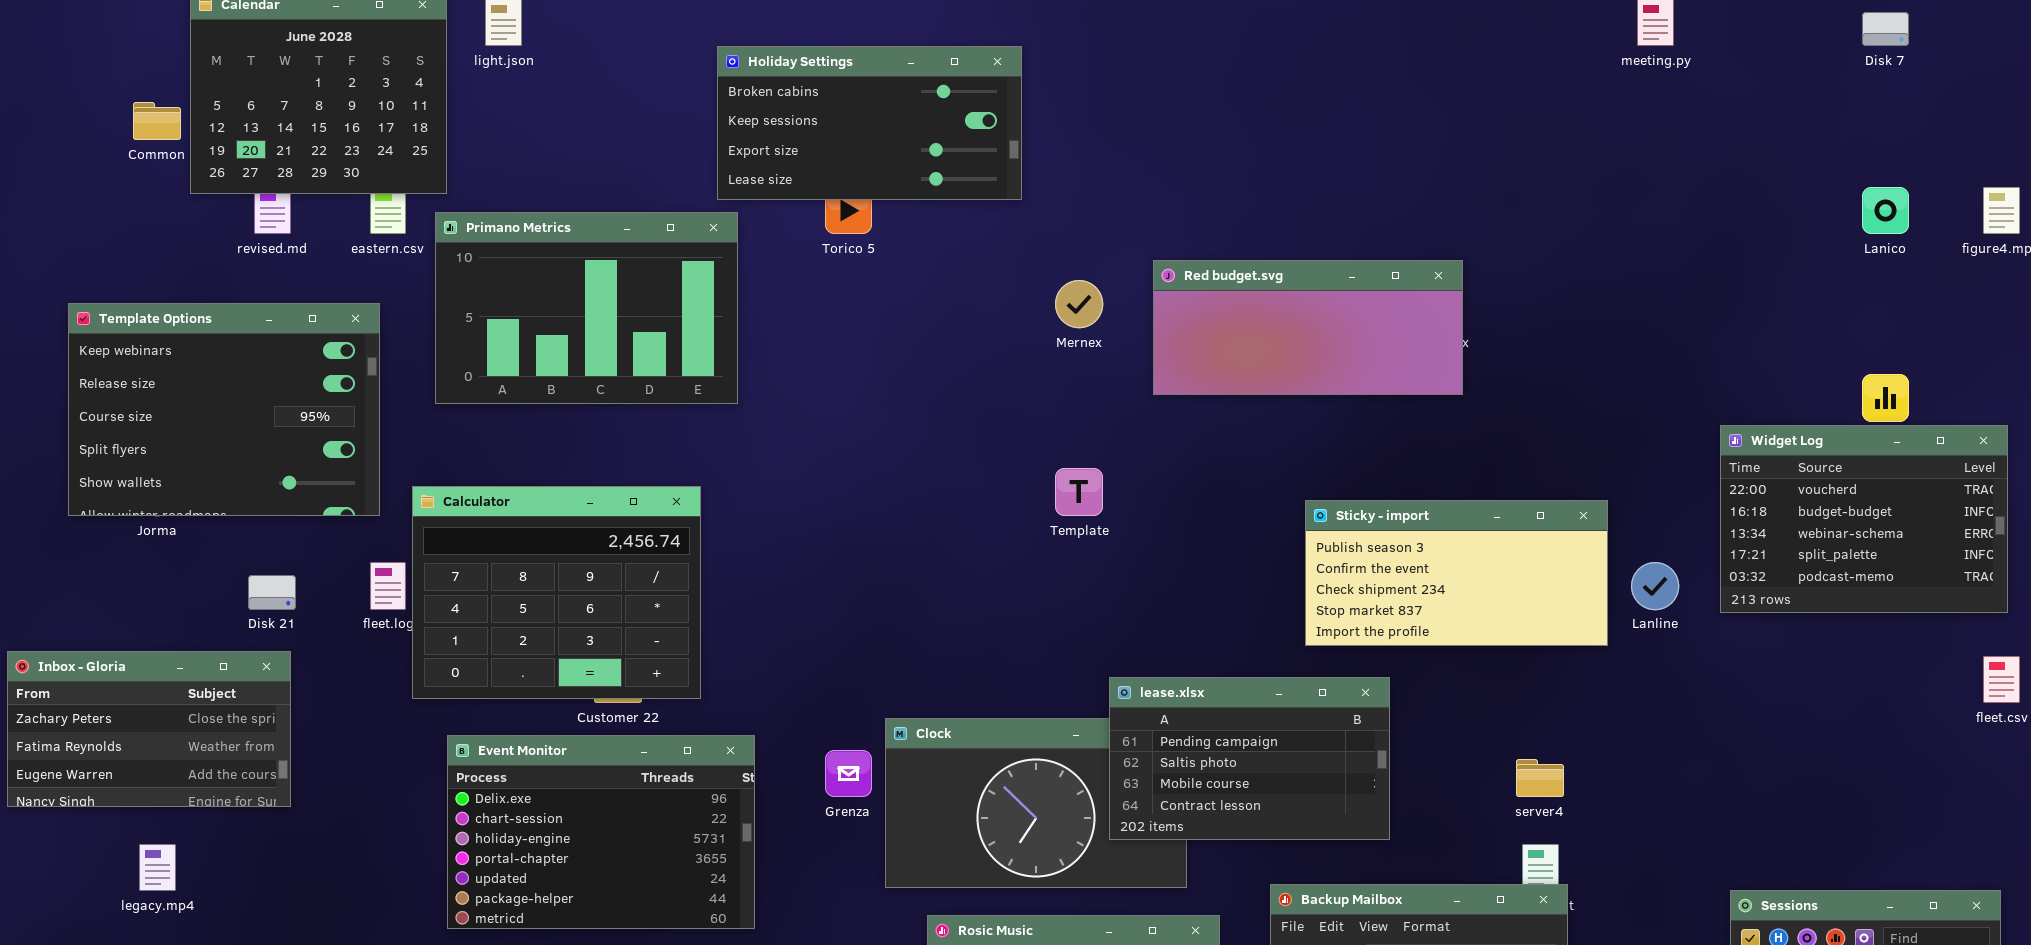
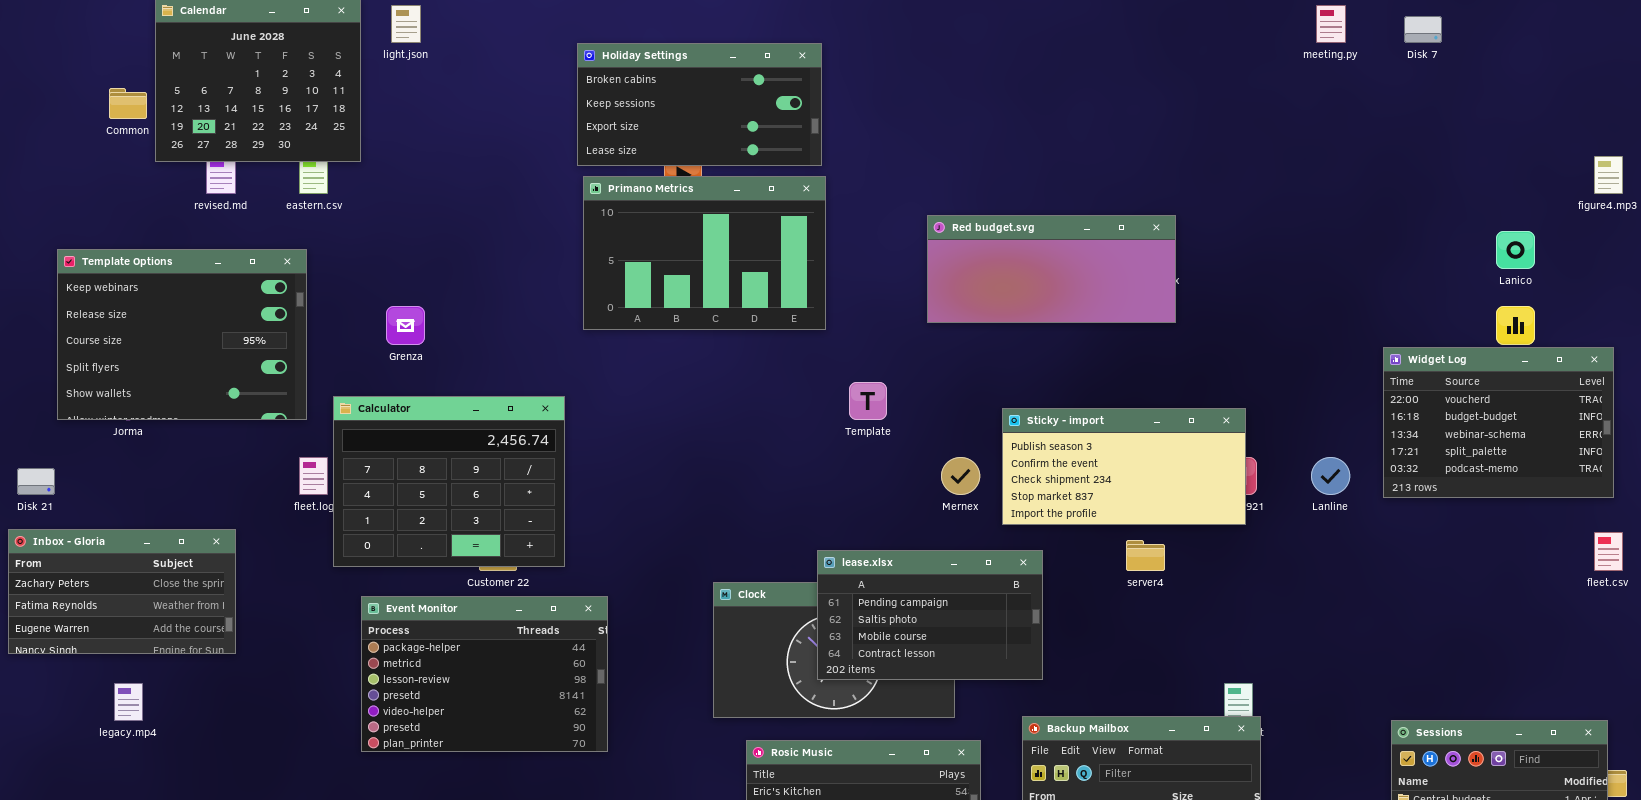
Disk 7: [1862,12,1909,46] -> [1404,16,1442,43], moved
Lanico: [1862,187,1909,234] -> [1496,231,1535,269], moved
Primano Metrics: [435,212,738,404] -> [583,176,826,330], moved
Mernex: [1055,280,1103,328] -> [941,457,980,495], moved
Sticky - import: [1305,500,1608,646] -> [1002,408,1246,525], moved
Disk 21: [248,575,296,610] -> [17,468,55,495], moved
lease.xlsx: [1109,677,1390,840] -> [817,550,1043,680], moved
Event Monitor: [447,735,755,929] -> [361,596,608,752], scrolled down 5 rows
Grenza: [825,750,872,797] -> [386,306,425,345], moved
server4: [1516,759,1564,797] -> [1126,540,1165,571], moved

